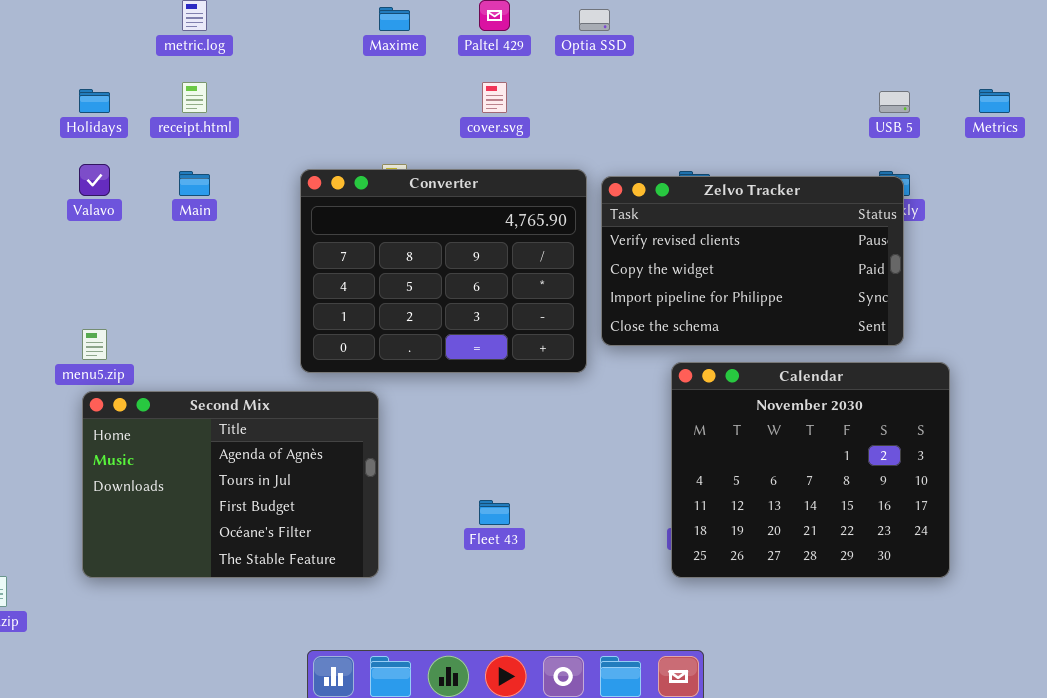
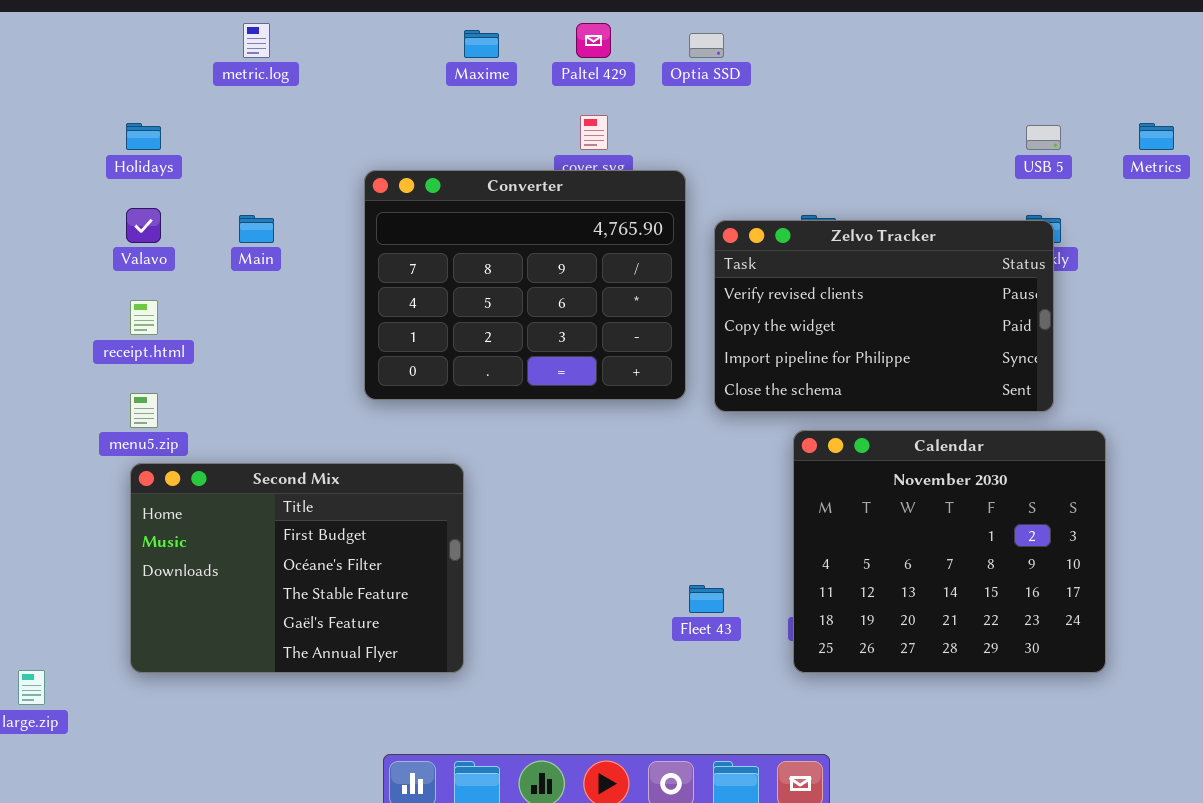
receipt.html: [182,82,207,113] -> [130,300,158,335], moved
Converter: [300,169,587,373] -> [364,170,686,400], moved
Second Mix: [82,391,379,578] -> [130,463,464,673], scrolled down 2 rows
Fleet 43: [479,500,510,525] -> [689,585,724,613], moved

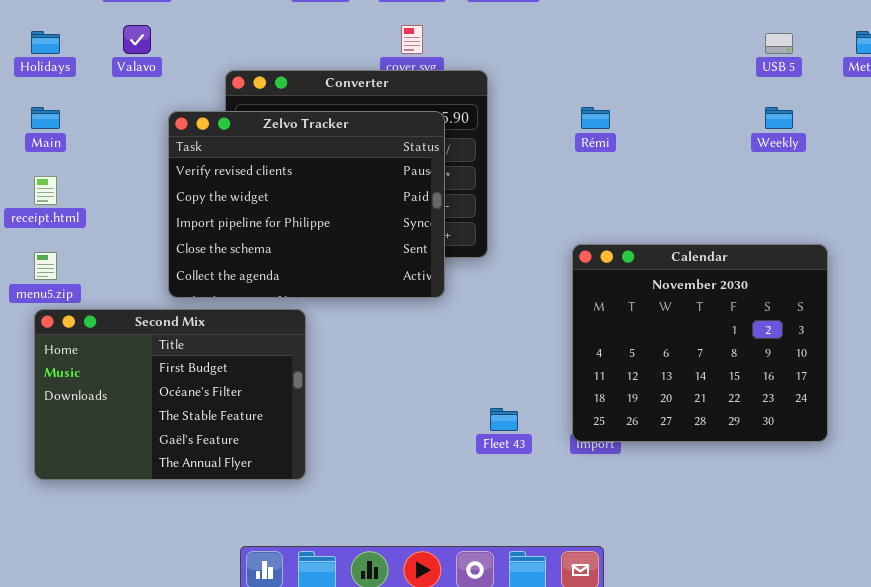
Valavo: [126,208,161,243] -> [123,25,151,54], moved
Main: [239,215,274,243] -> [31,107,60,129], moved
Zelvo Tracker: [714,220,1054,412] -> [168,111,445,298], moved, resized
Calendar: [793,430,1106,673] -> [572,244,828,442], moved

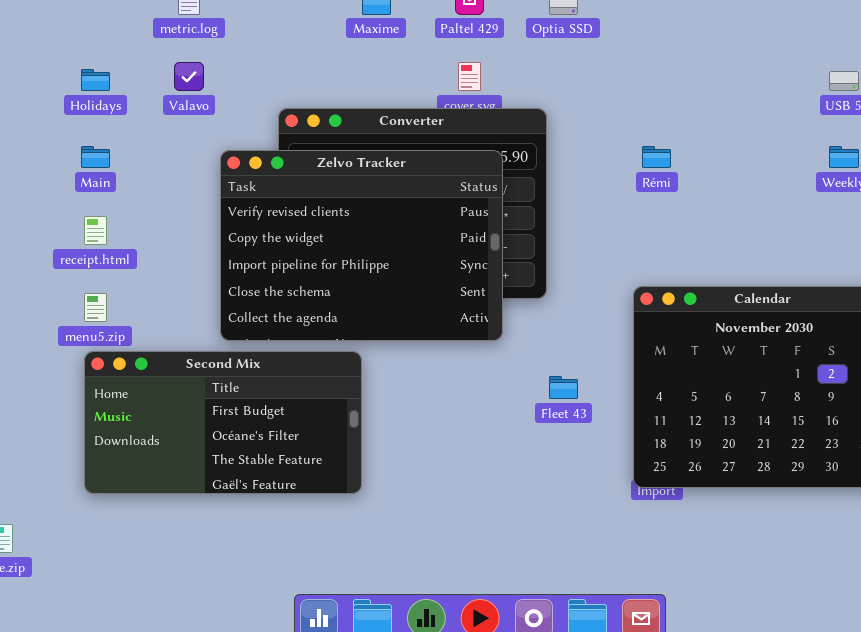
Second Mix: [34,309,306,480] -> [84,351,362,494], resized
Fleet 43: [490,408,518,431] -> [549,376,578,399], moved

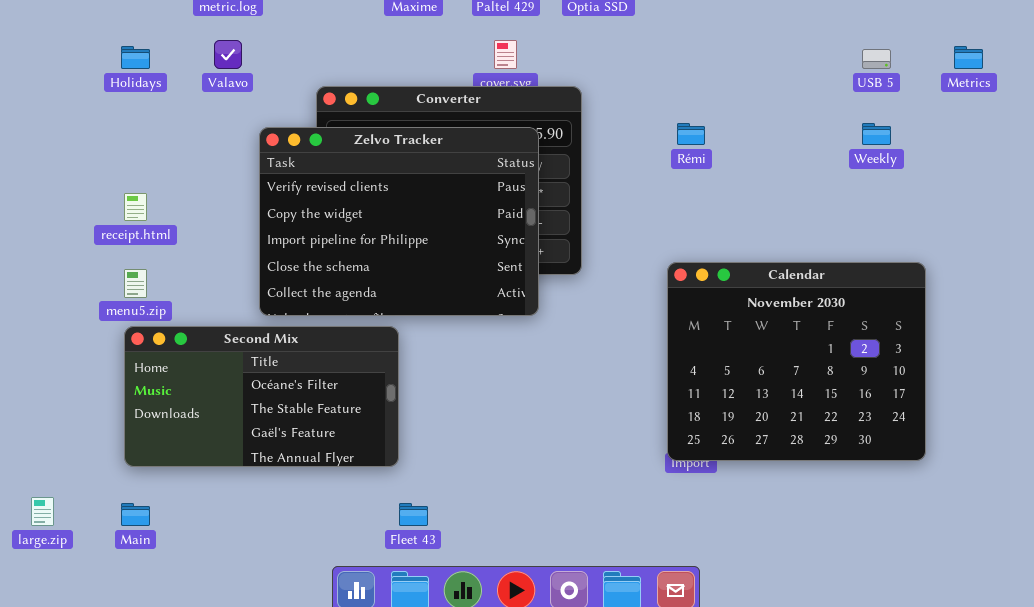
Main: [81,146,110,168] -> [121,503,150,526], moved
Second Mix: [84,351,362,494] -> [124,326,399,467], scrolled down 1 row
Fleet 43: [549,376,578,399] -> [399,503,428,526], moved

